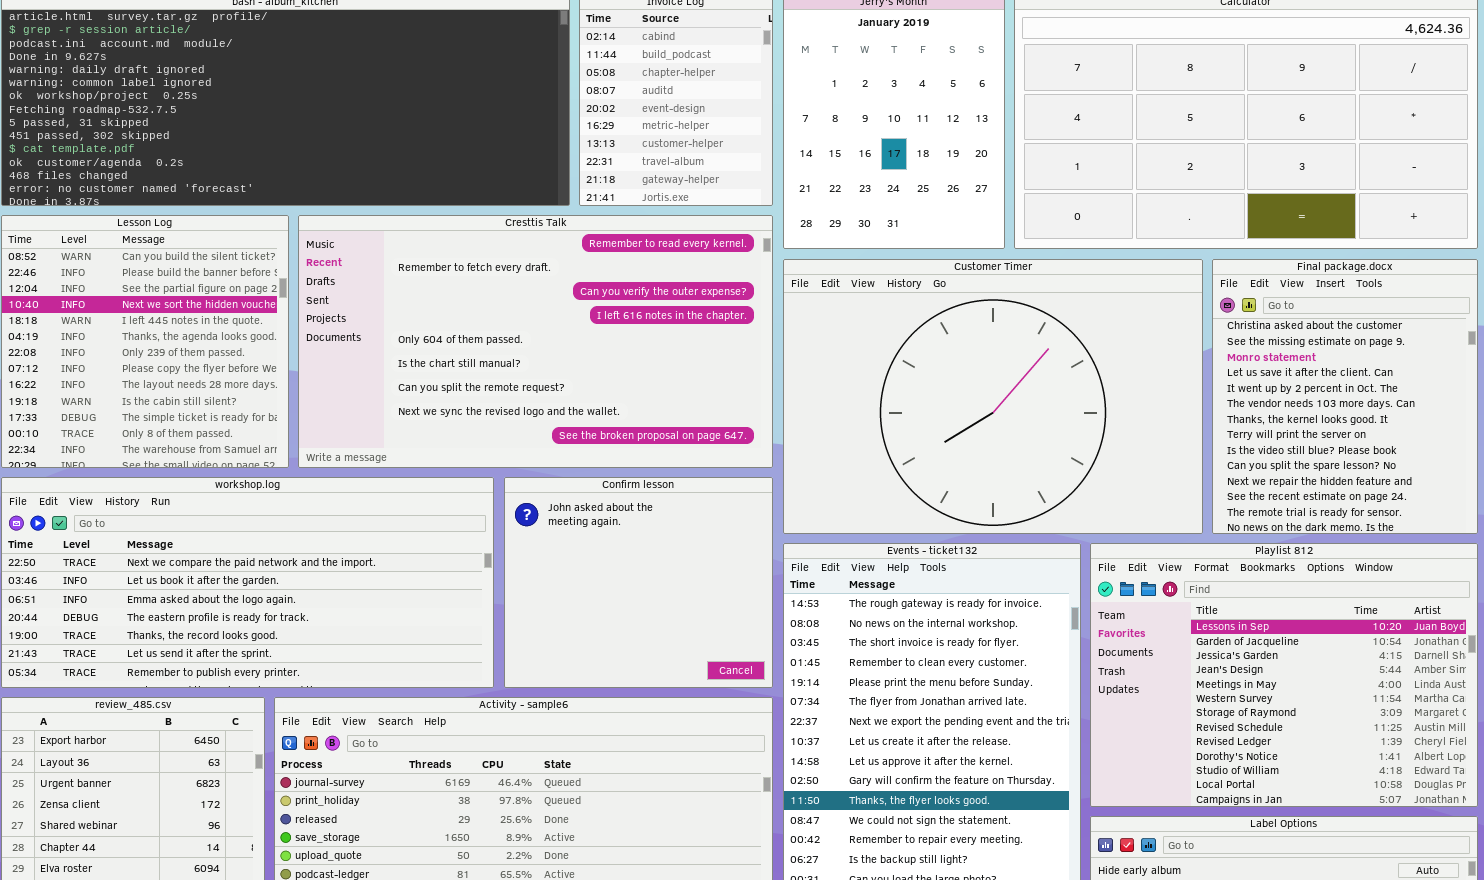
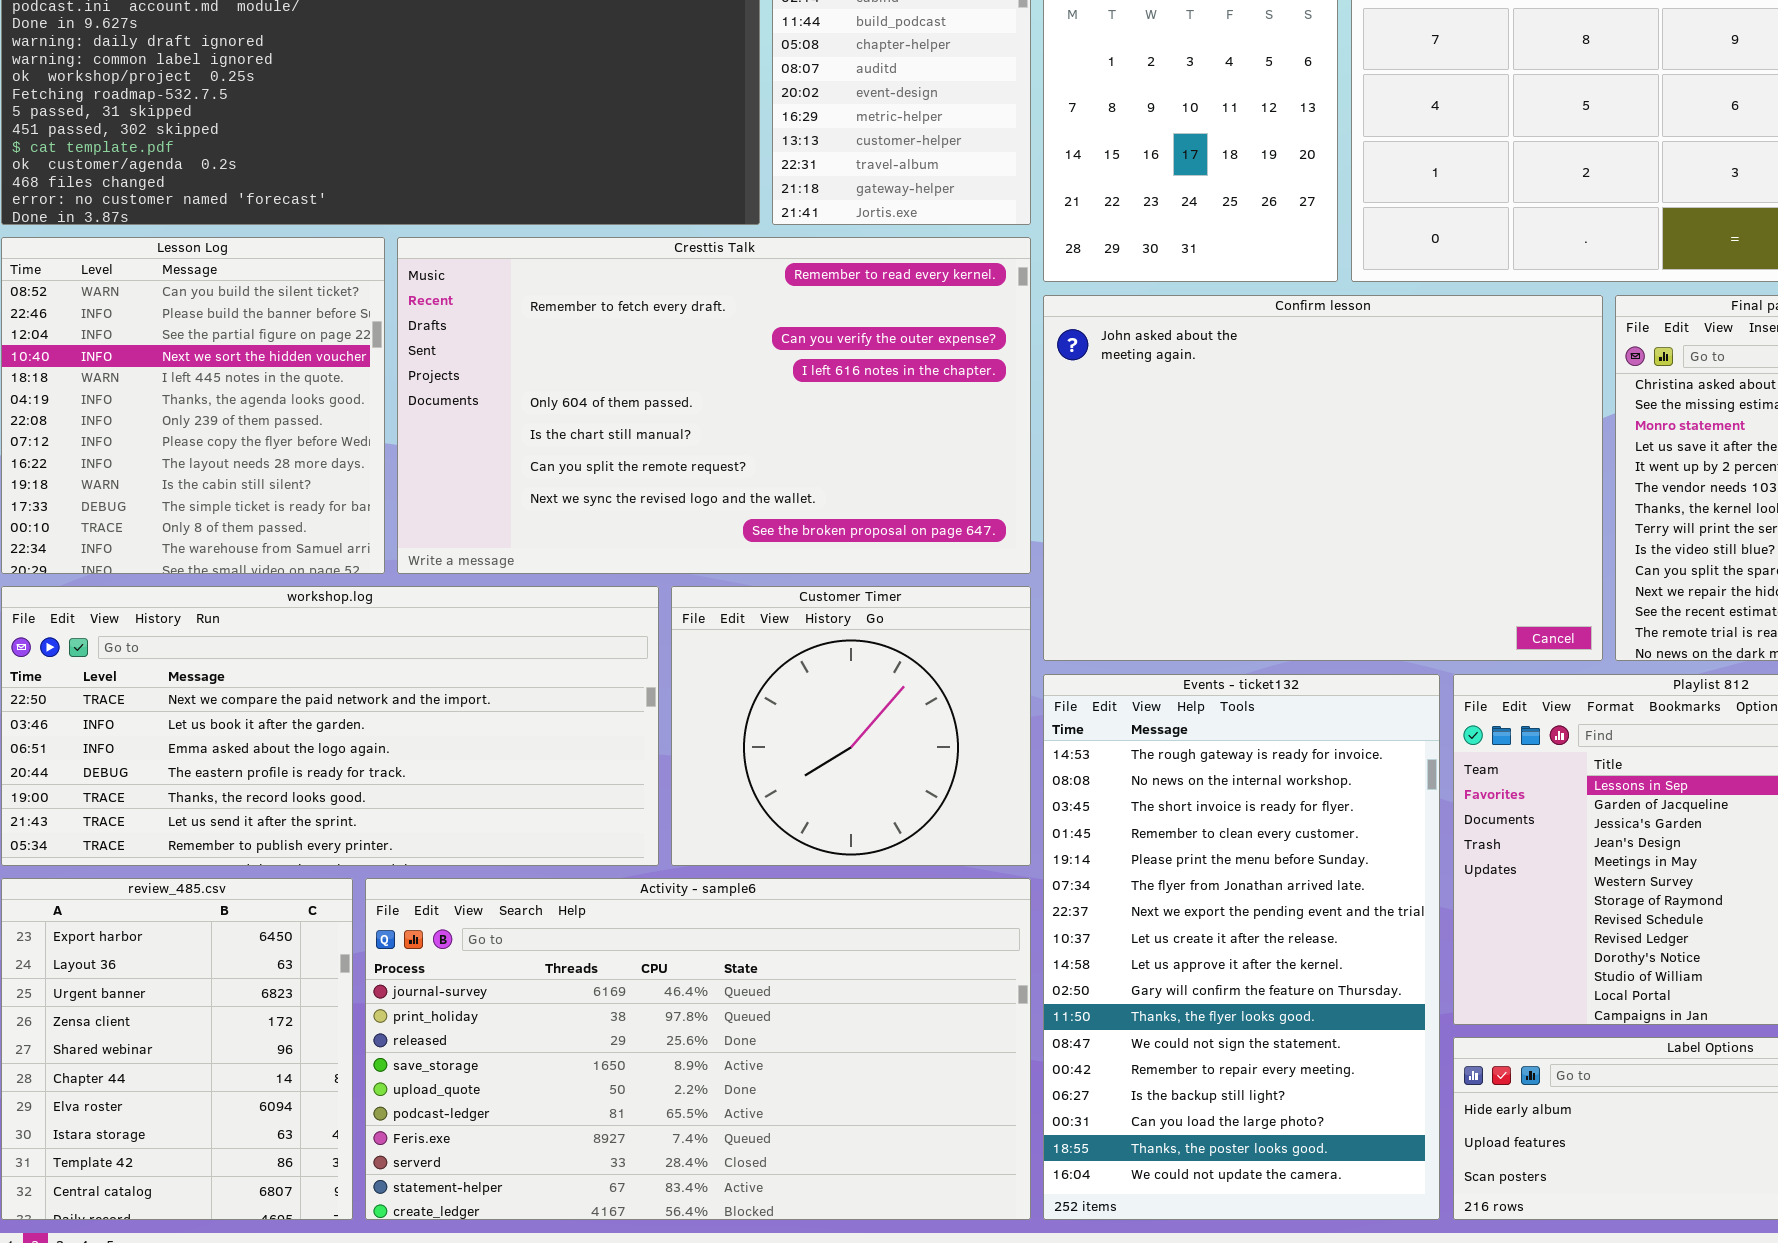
Customer Timer: [783,259,1203,534] -> [671,586,1031,866], moved, resized
Confirm lesson: [504,477,773,688] -> [1043,295,1603,661], moved, resized

